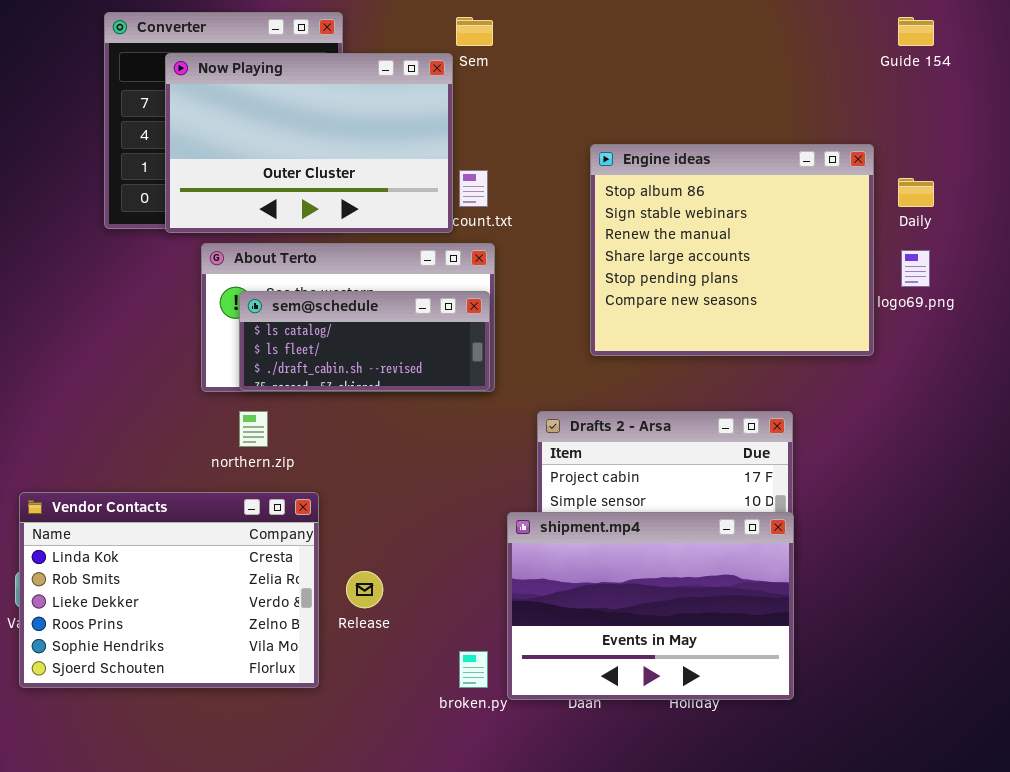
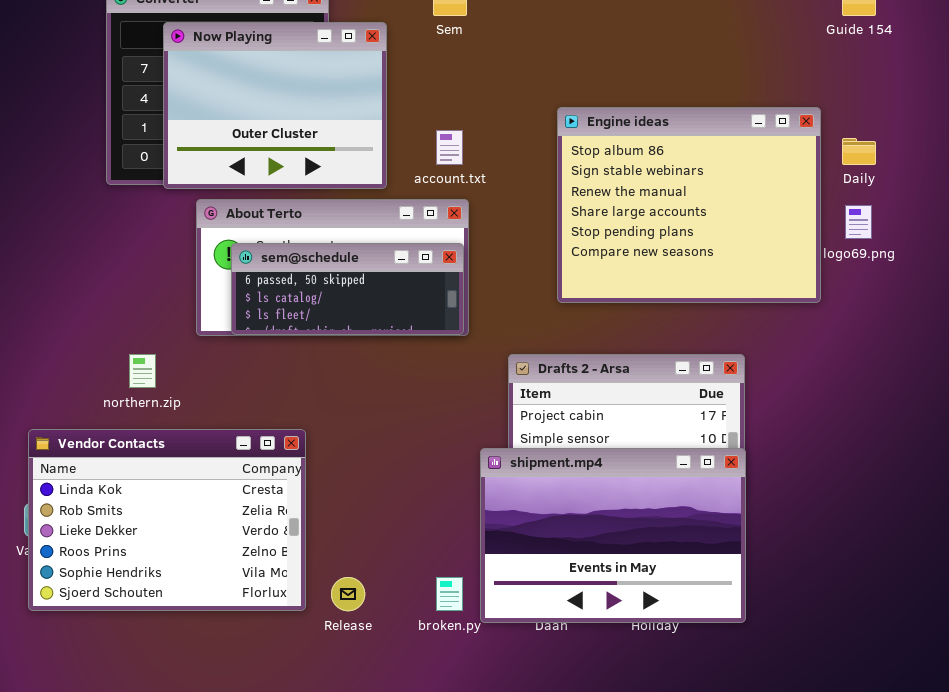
Now Playing: [165,53,453,233] -> [163,22,387,189], resized
sem@schedule: [239,291,490,391] -> [231,243,464,335], scrolled up 1 row
northern.zip: [239,411,268,447] -> [129,354,156,388], moved
Release: [346,571,383,608] -> [331,577,365,611], moved

